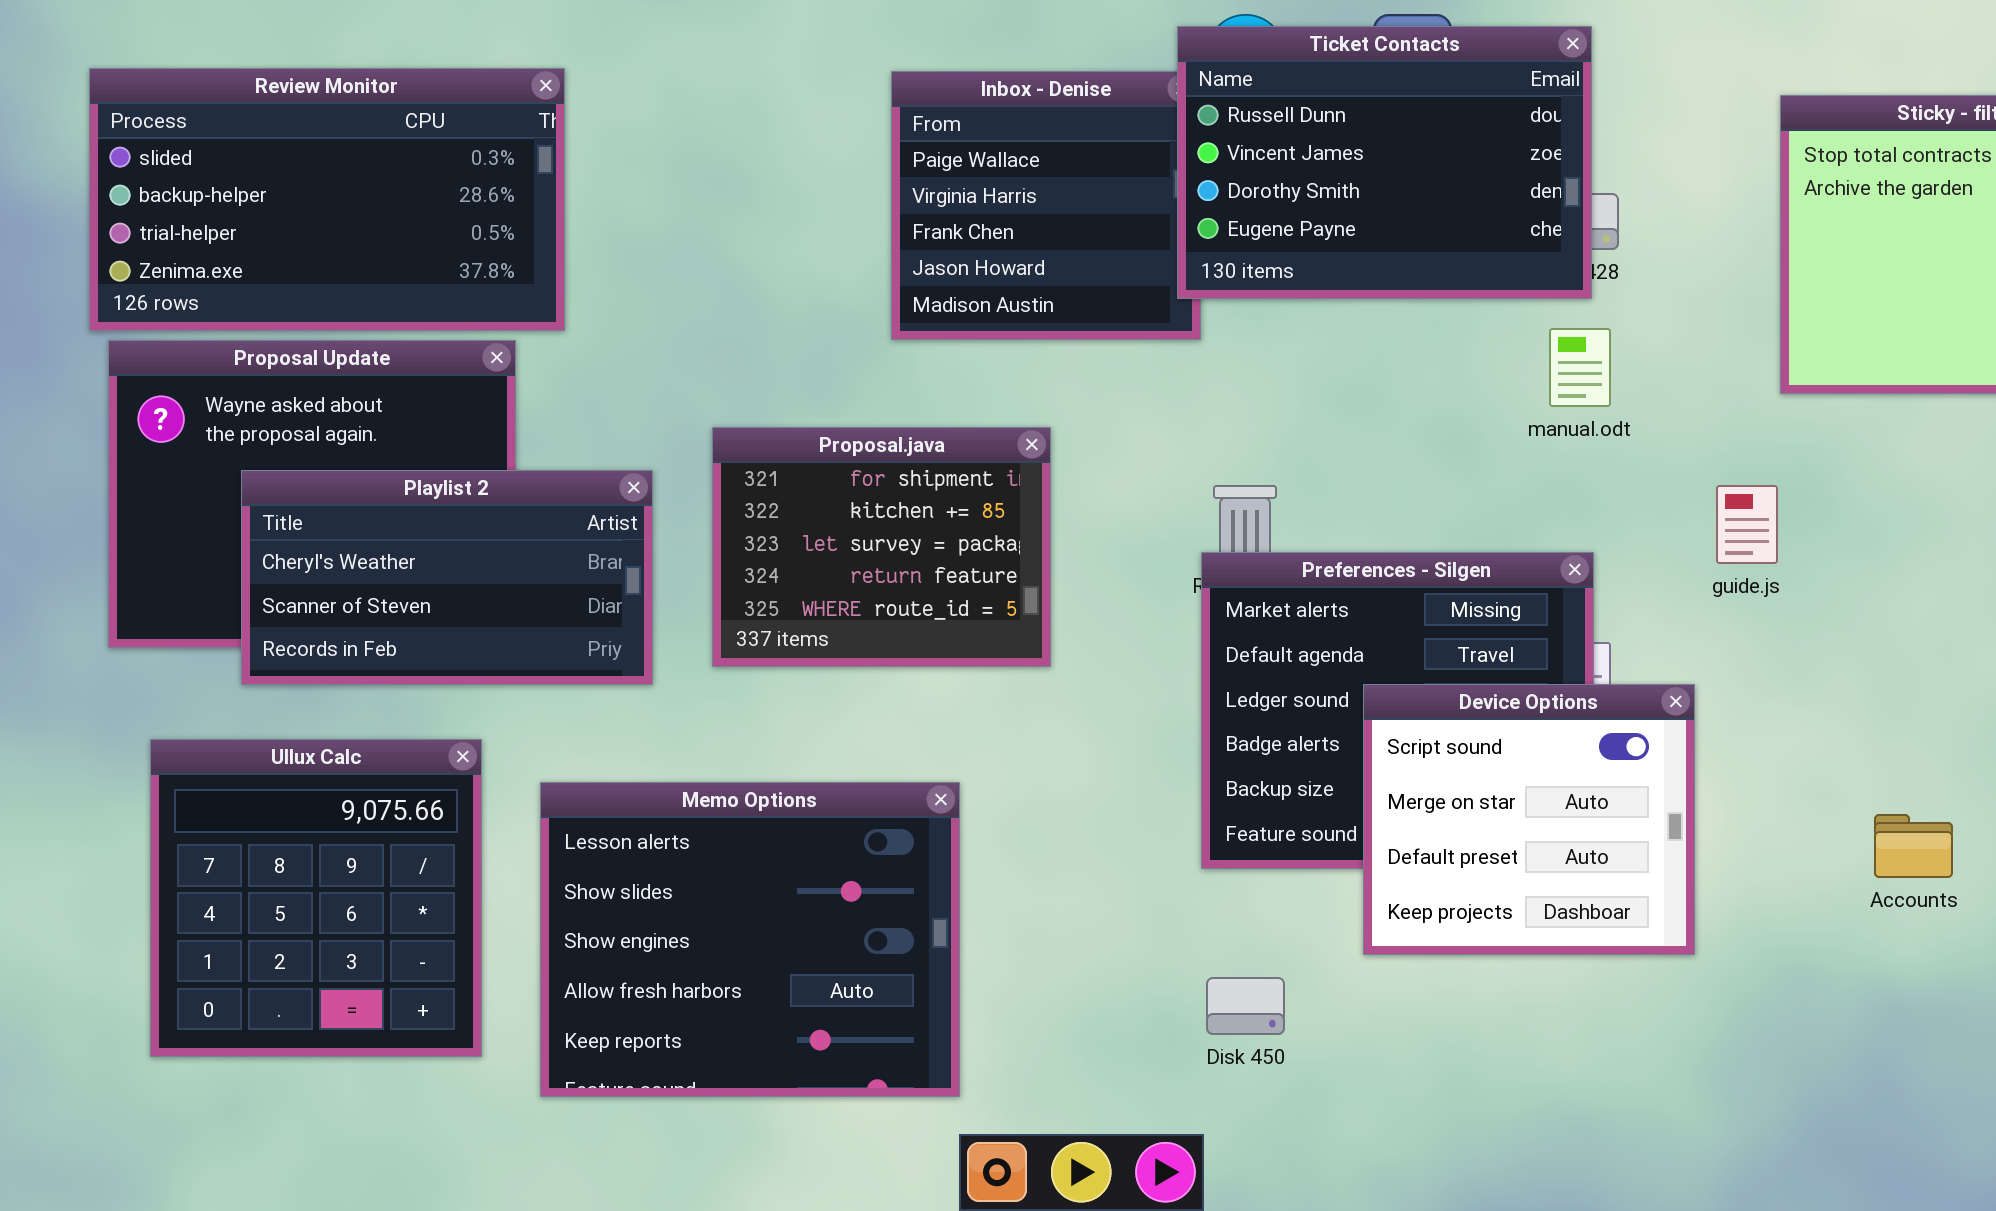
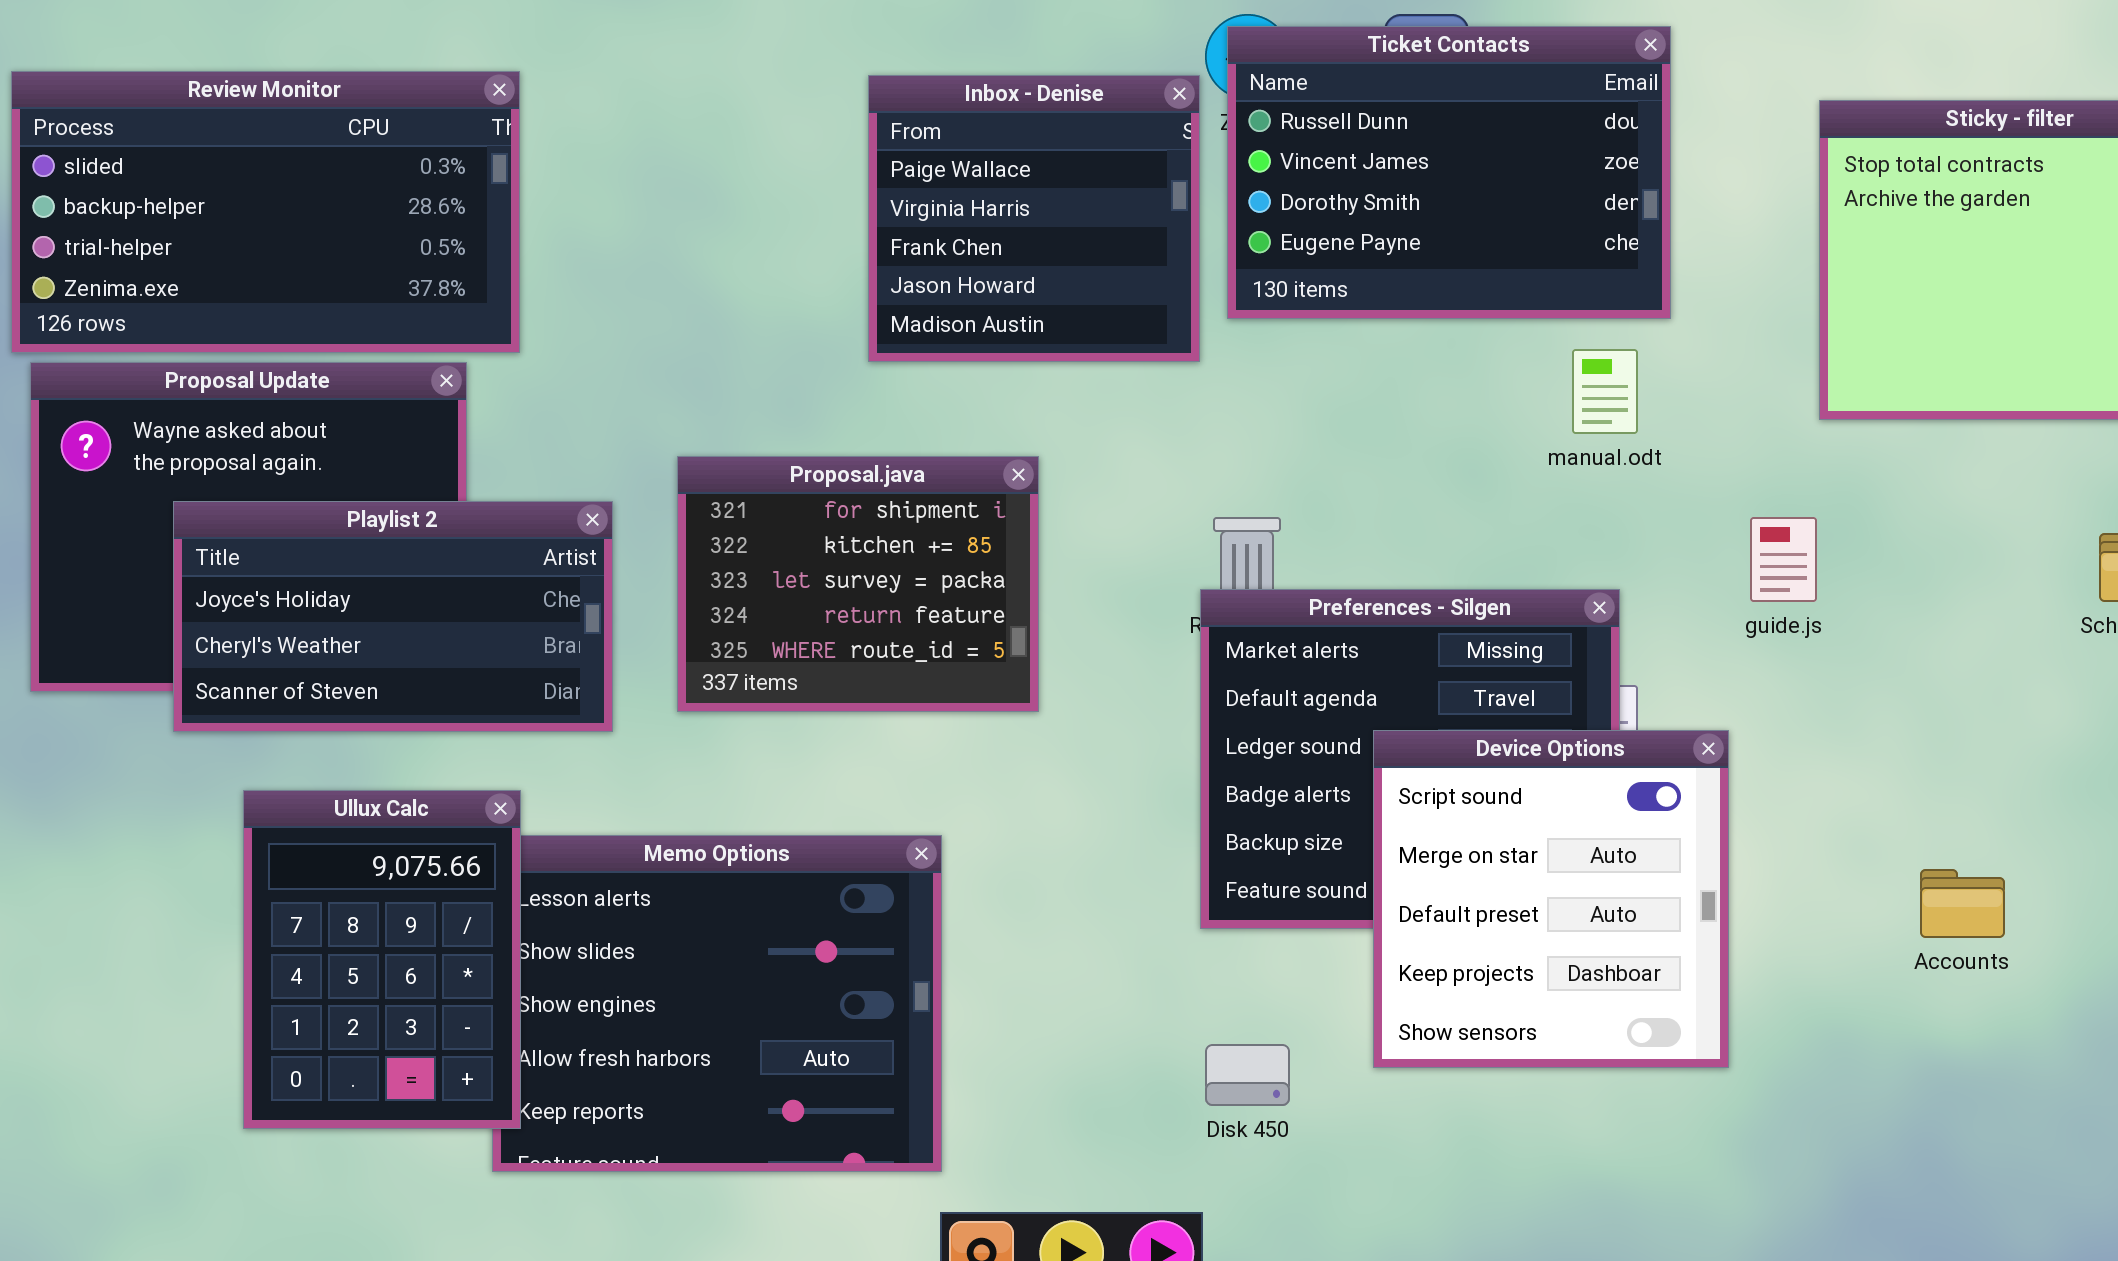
Ticket Contacts: [1177,26,1592,299] -> [1227,26,1671,319], moved
Playlist 2: [241,470,653,685] -> [173,501,613,732], scrolled up 1 row
Device Options: [1363,684,1695,955] -> [1373,730,1729,1068], resized
Ullux Calc: [150,739,482,1057] -> [243,790,521,1129], moved, resized

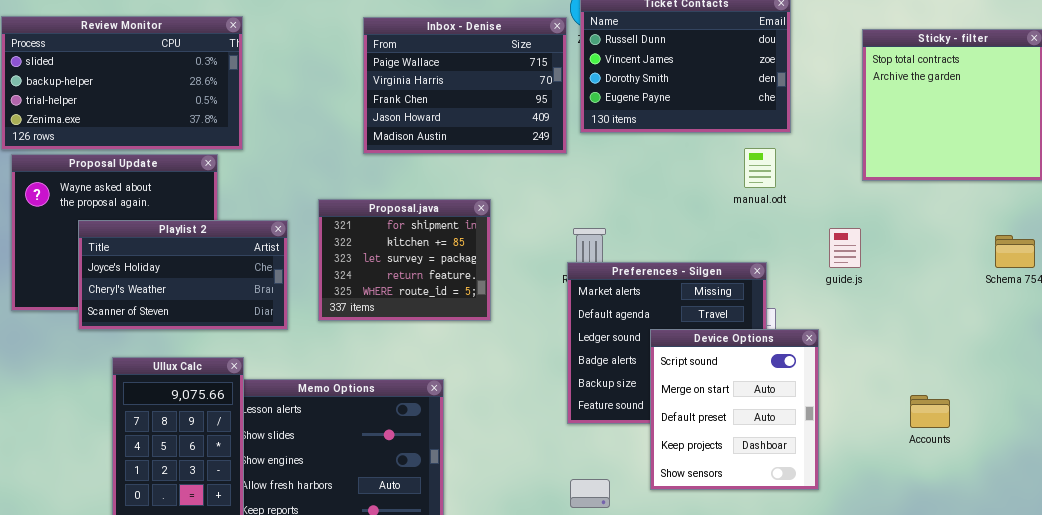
Inbox - Denise: [868,75,1200,362] -> [363,17,567,154], resized

